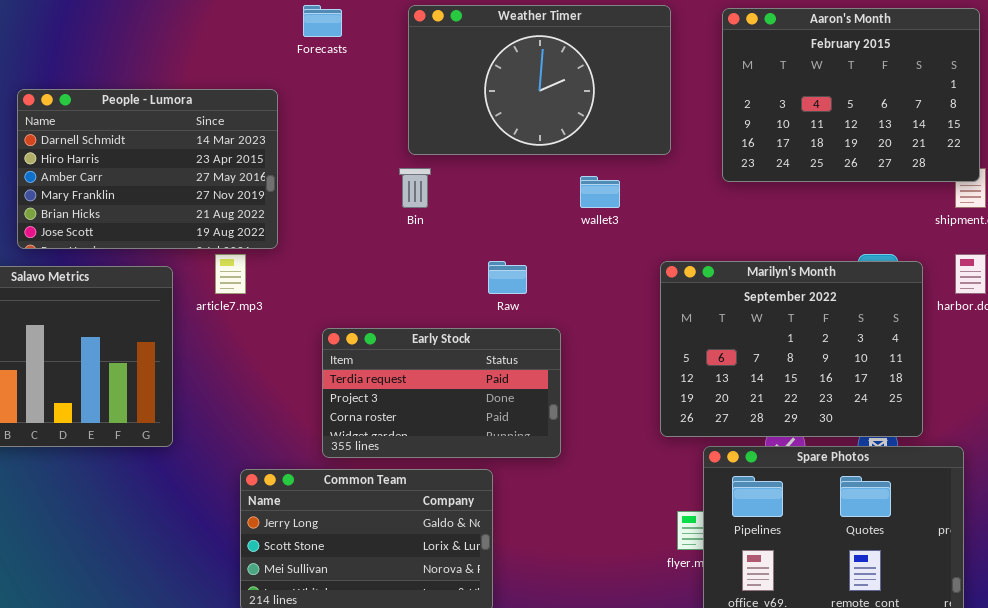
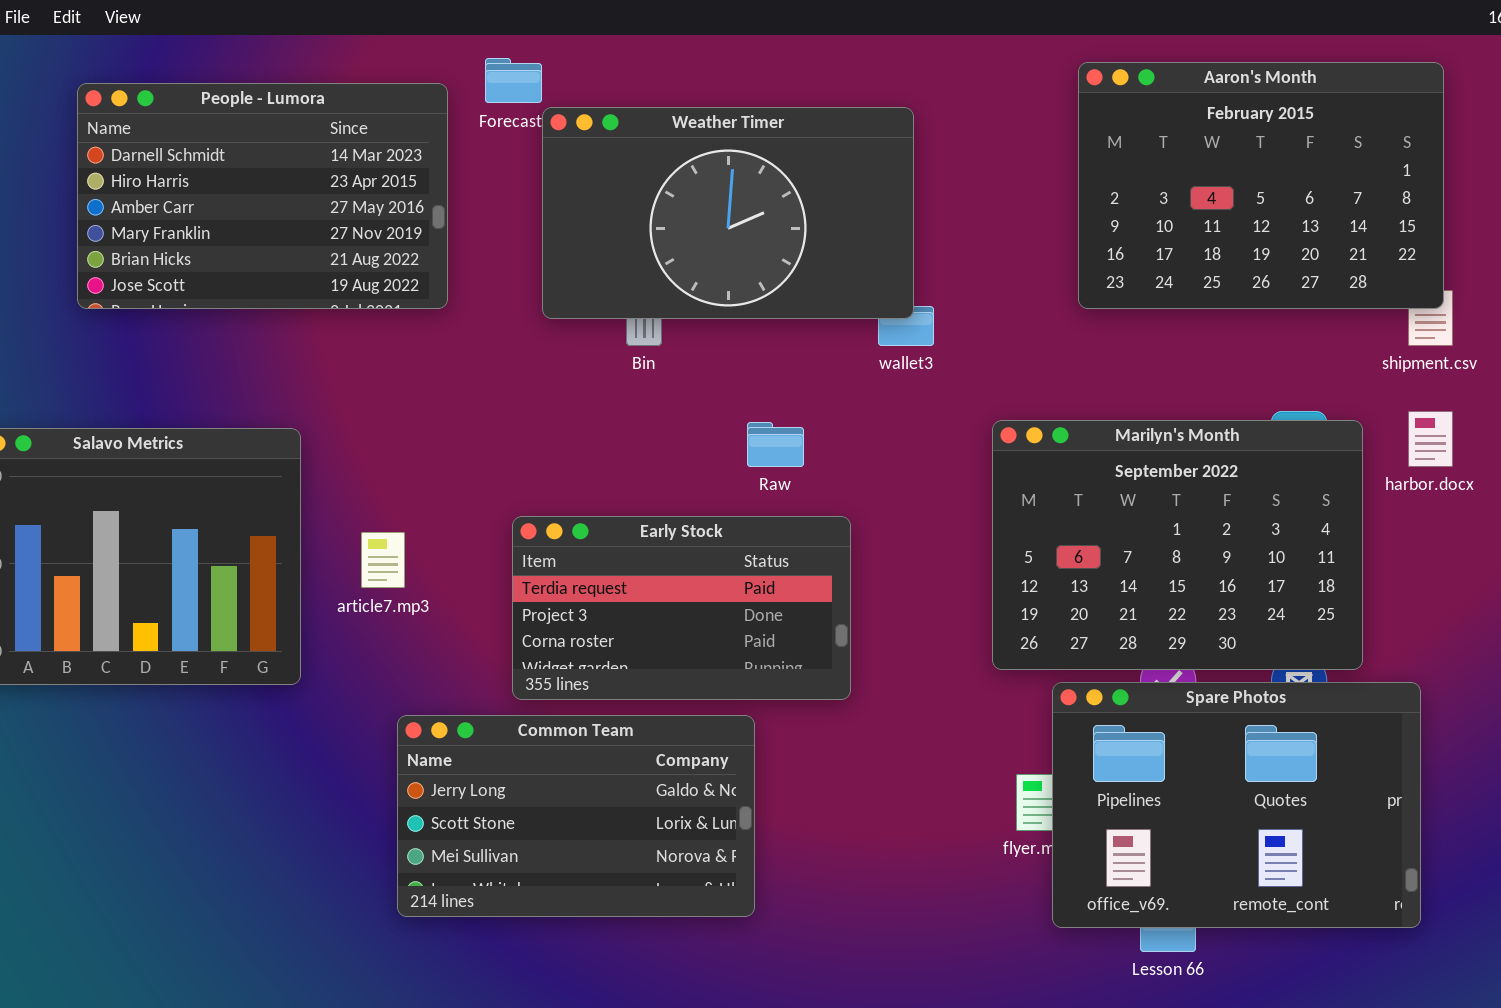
Weather Timer: [408,5,671,155] -> [542,107,914,319], moved
People - Lumora: [17,89,278,249] -> [77,83,448,309], moved
article7.mp3: [215,254,246,294] -> [361,532,405,588], moved

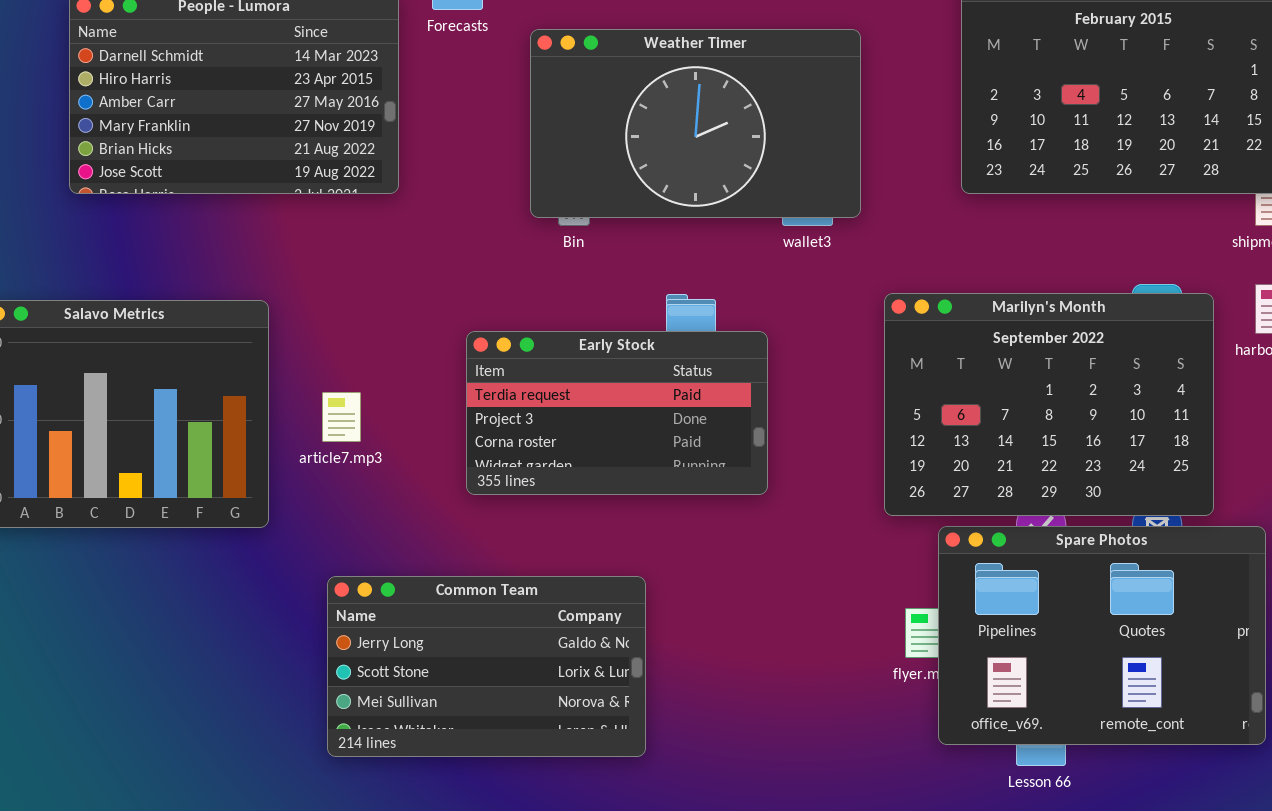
Weather Timer: [542,107,914,319] -> [530,29,861,218], moved
Early Stock: [512,516,851,700] -> [466,331,768,495], moved
Common Team: [397,715,755,917] -> [327,576,646,757], moved

